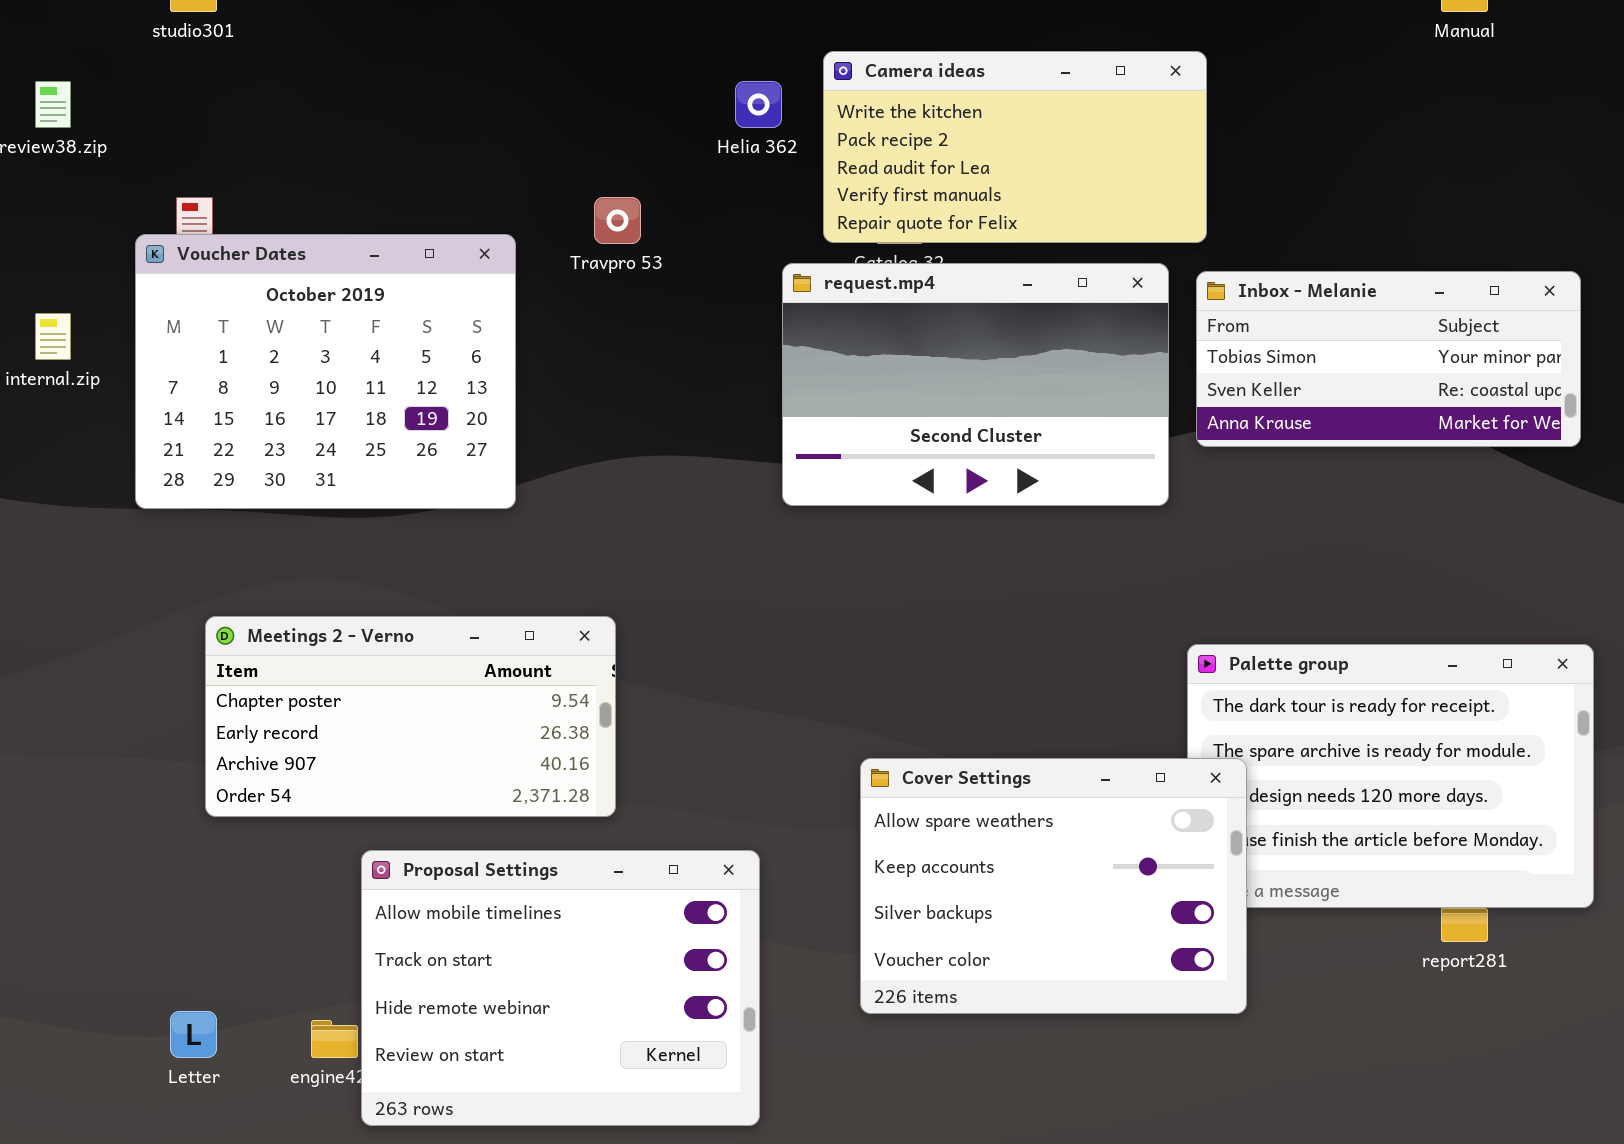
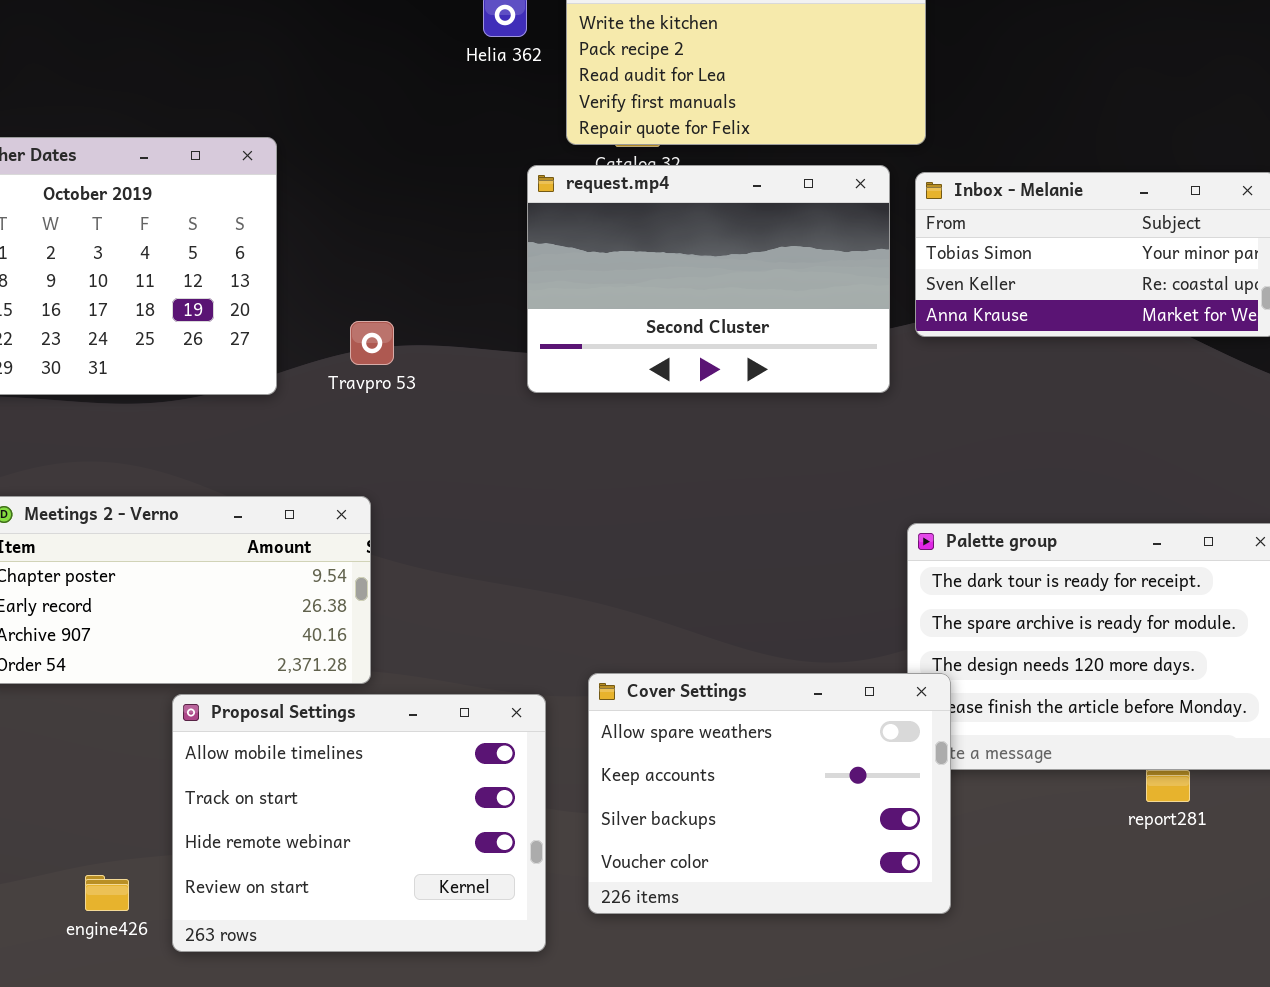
Travpro 53: [594,197,641,244] -> [350,321,394,365], moved
Cover Settings: [860,758,1247,1014] -> [588,673,951,914], moved
Proposal Settings: [361,850,760,1126] -> [172,694,546,952], moved

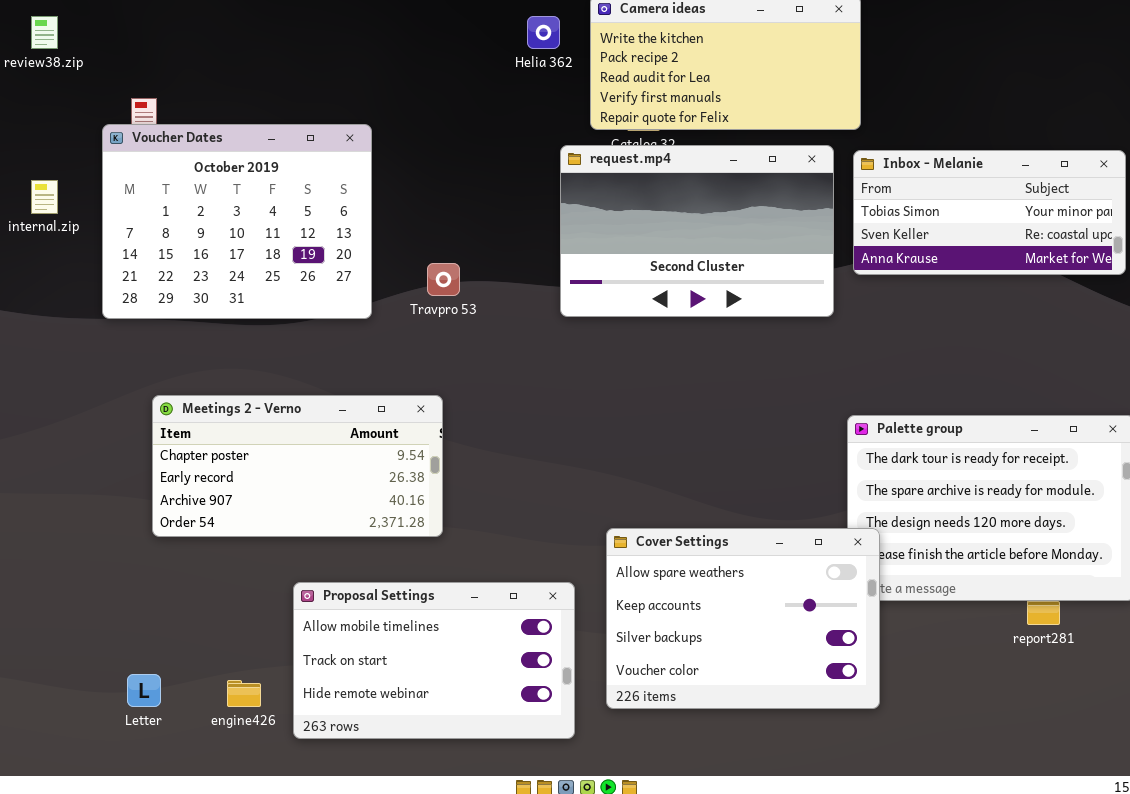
Proposal Settings: [172,694,546,952] -> [293,582,575,739], resized

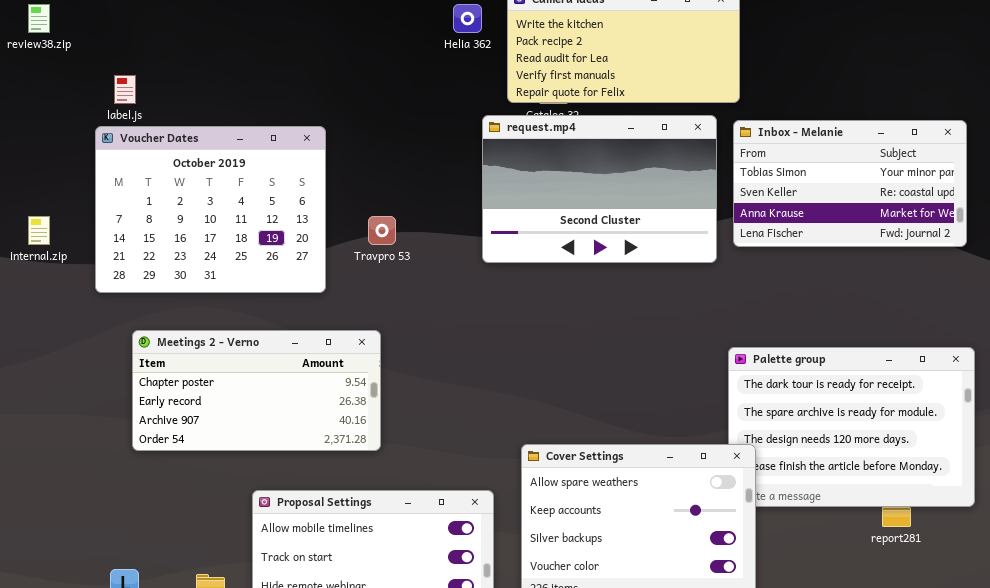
Voucher Dates: [102,124,372,319] -> [95,126,326,293], moved
Inbox - Melanie: [853,150,1126,275] -> [733,120,967,247], resized
internal.zip: [31,180,58,214] -> [28,216,50,245], moved

